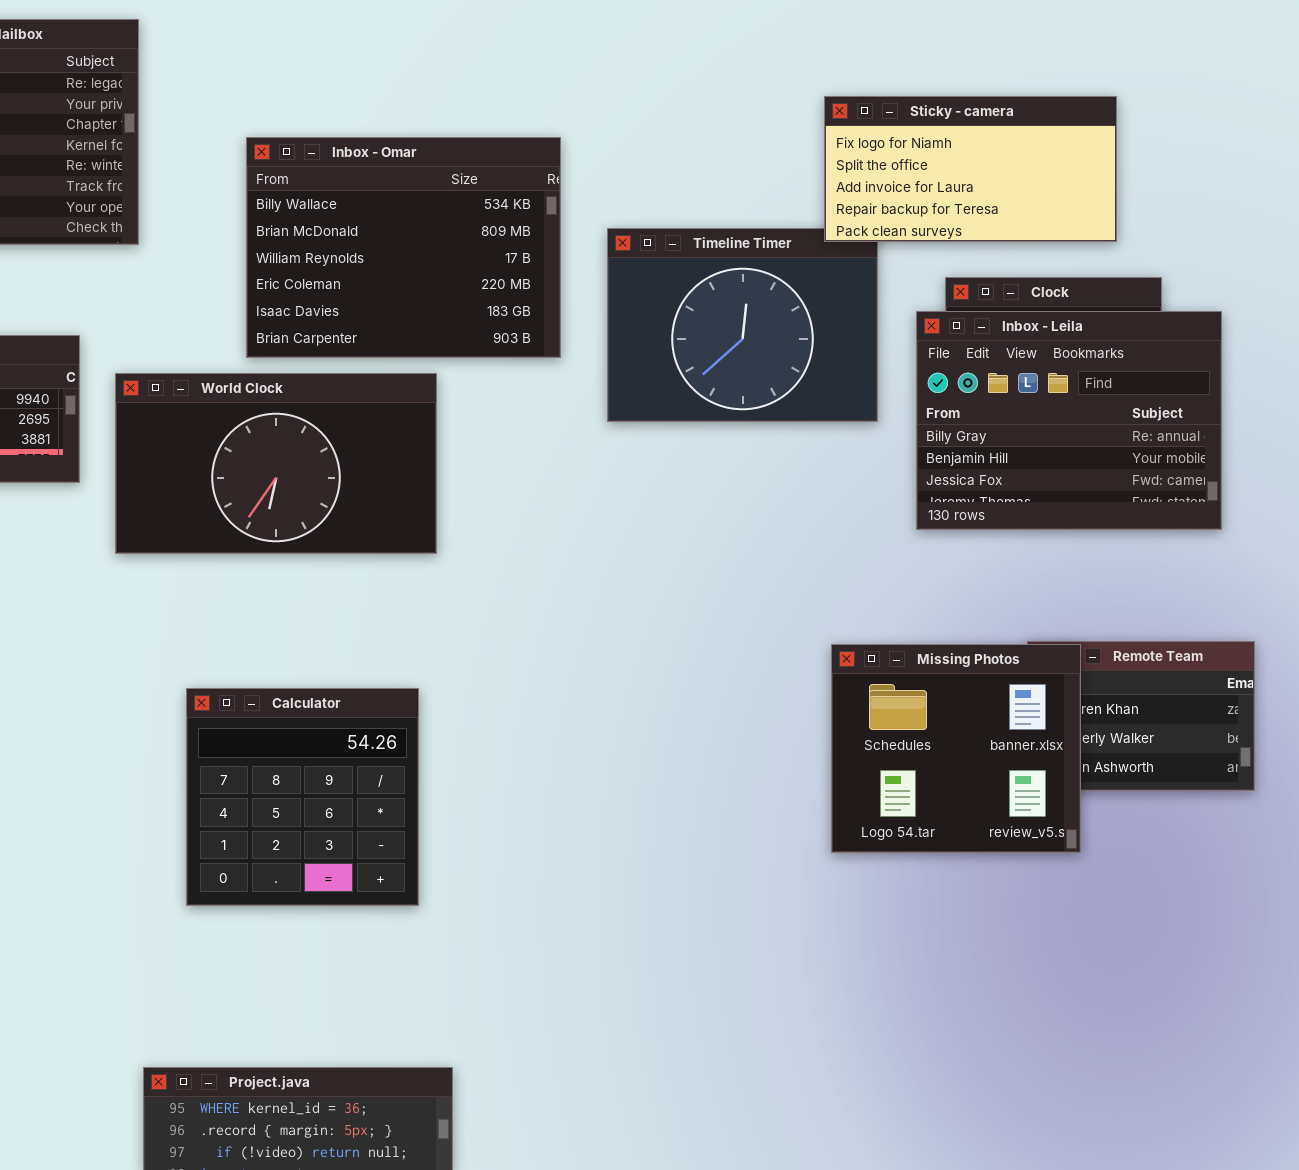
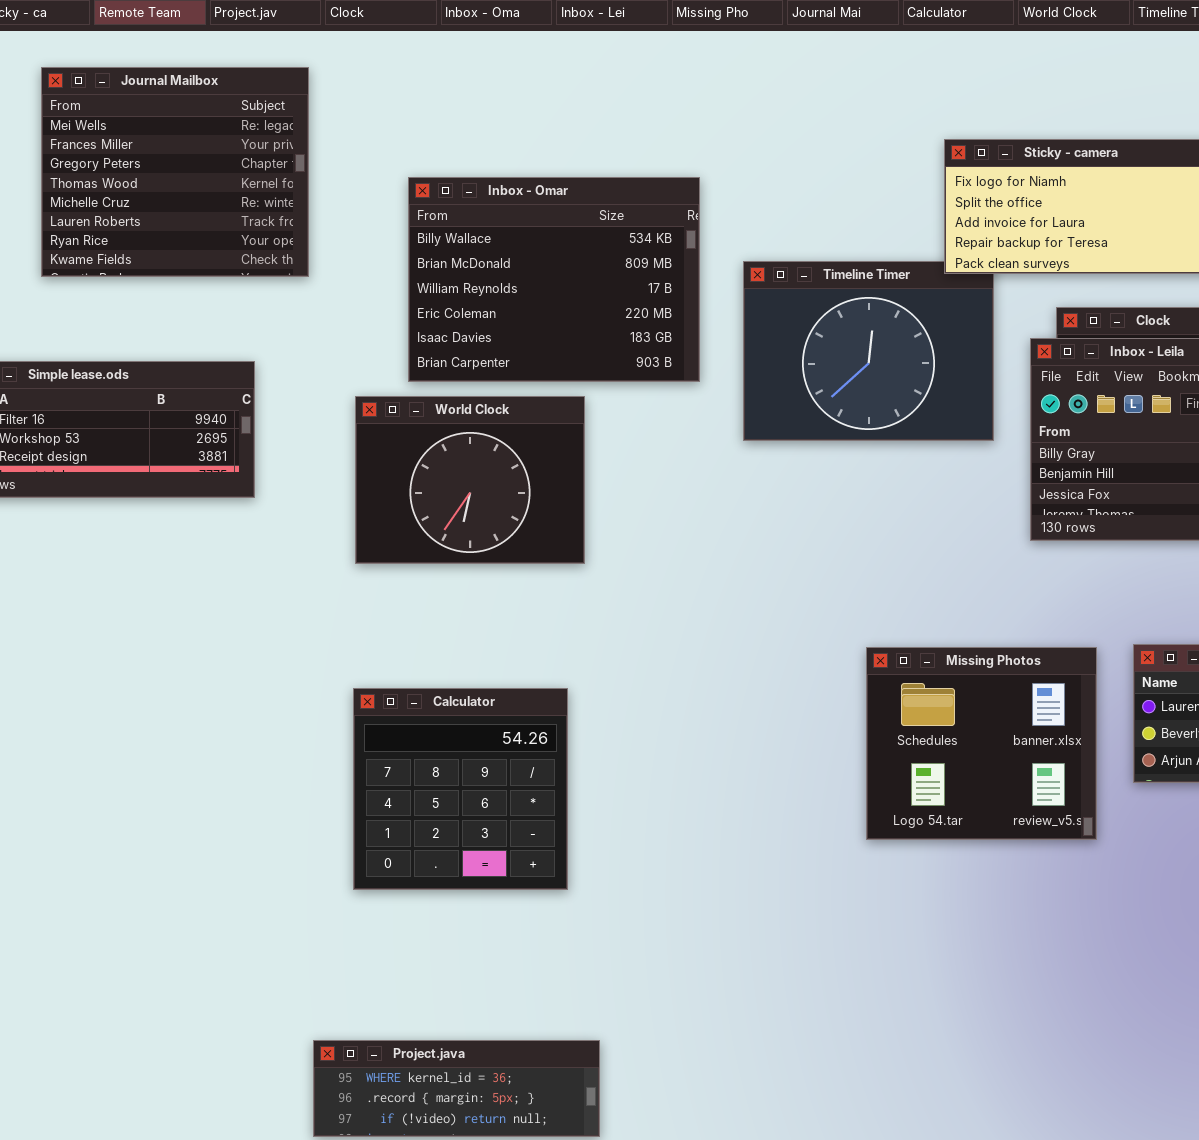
World Clock: [115,373,437,554] -> [355,396,585,564], resized
Missing Photos: [831,644,1081,853] -> [866,647,1097,840], moved

